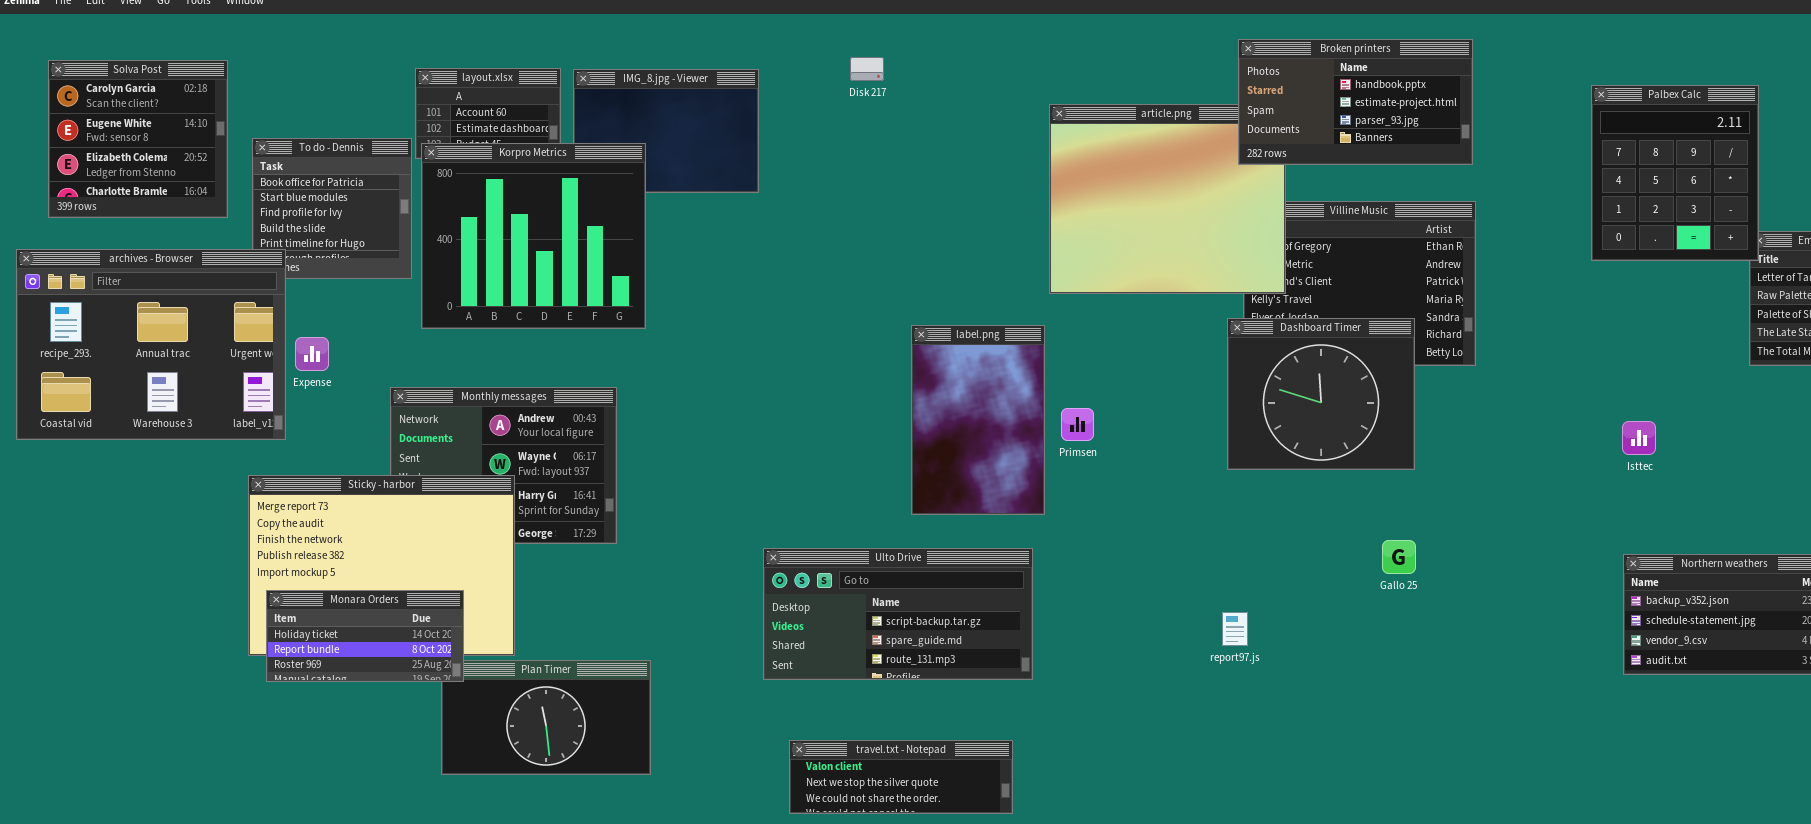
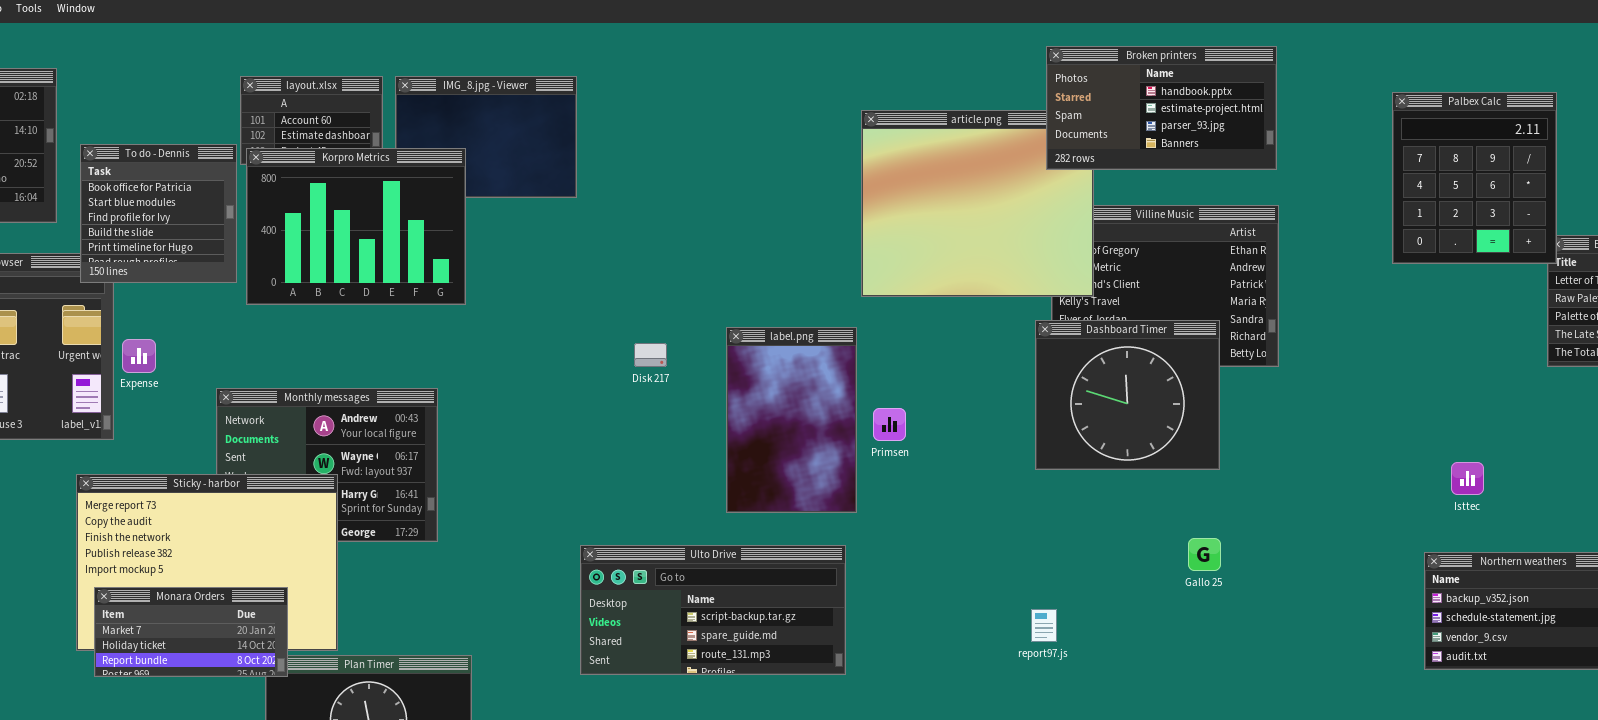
Disk 217: [850,57,884,81] -> [634,343,667,367], moved
To do - Dennis: [252,138,412,279] -> [80,144,237,283], raised
Korpro Metrics: [421,143,646,329] -> [246,148,466,305], resized
Isttec: [1622,421,1656,455] -> [1451,462,1484,495], moved
Monara Orders: [266,590,464,682] -> [94,587,288,677], scrolled up 1 row

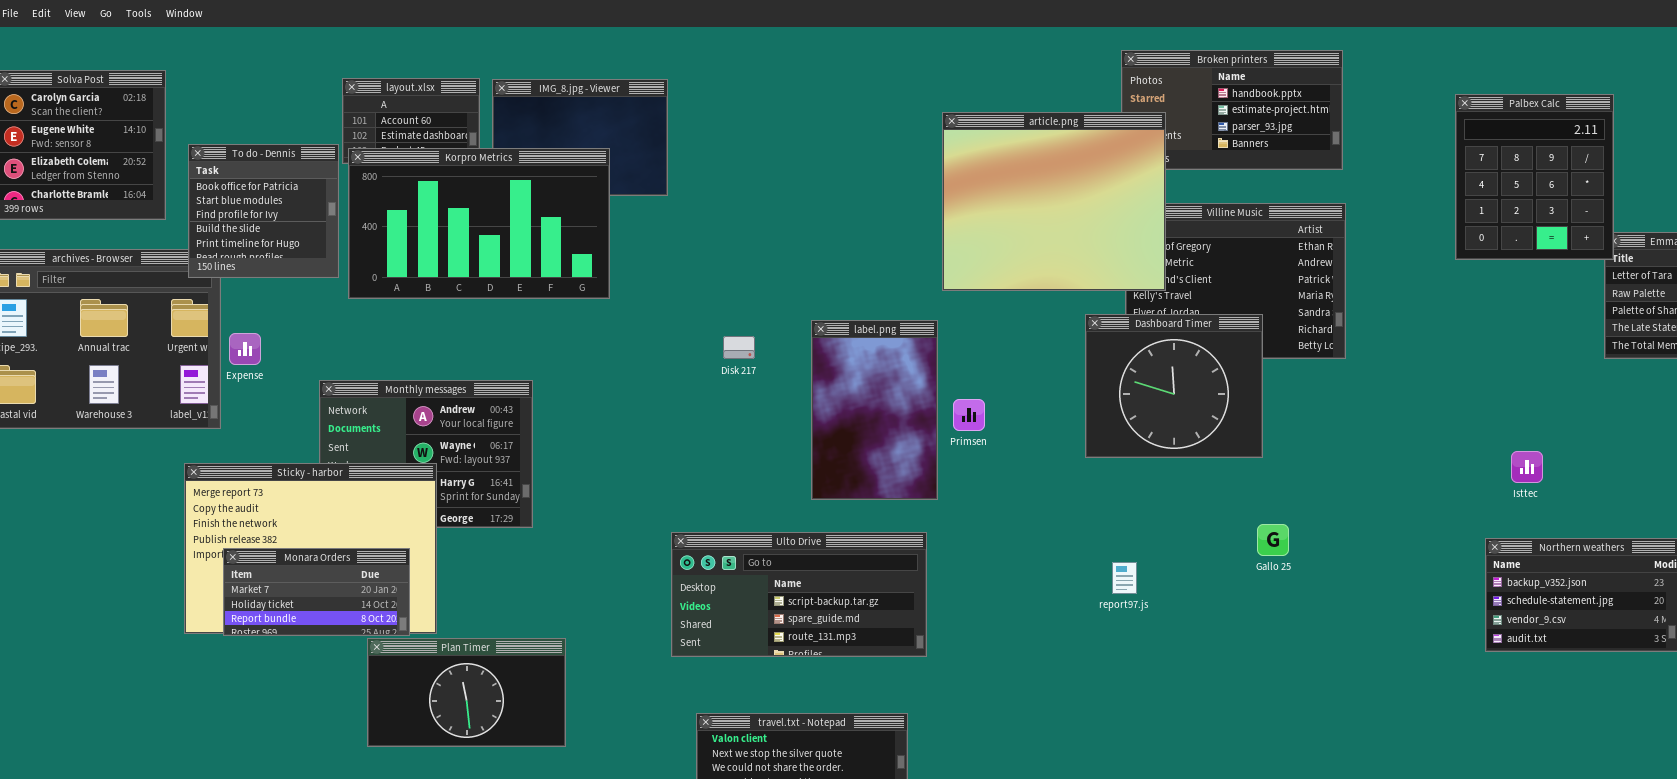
article.png: [861,110,1094,297] -> [942,112,1166,291], raised
Korpro Metrics: [246,148,466,305] -> [348,148,610,299], resized
Dashboard Timer: [1035,320,1220,470] -> [1085,314,1263,458], moved
Monara Orders: [94,587,288,677] -> [223,548,410,636], moved
report97.js: [1031,609,1057,642] -> [1112,562,1137,594], moved

